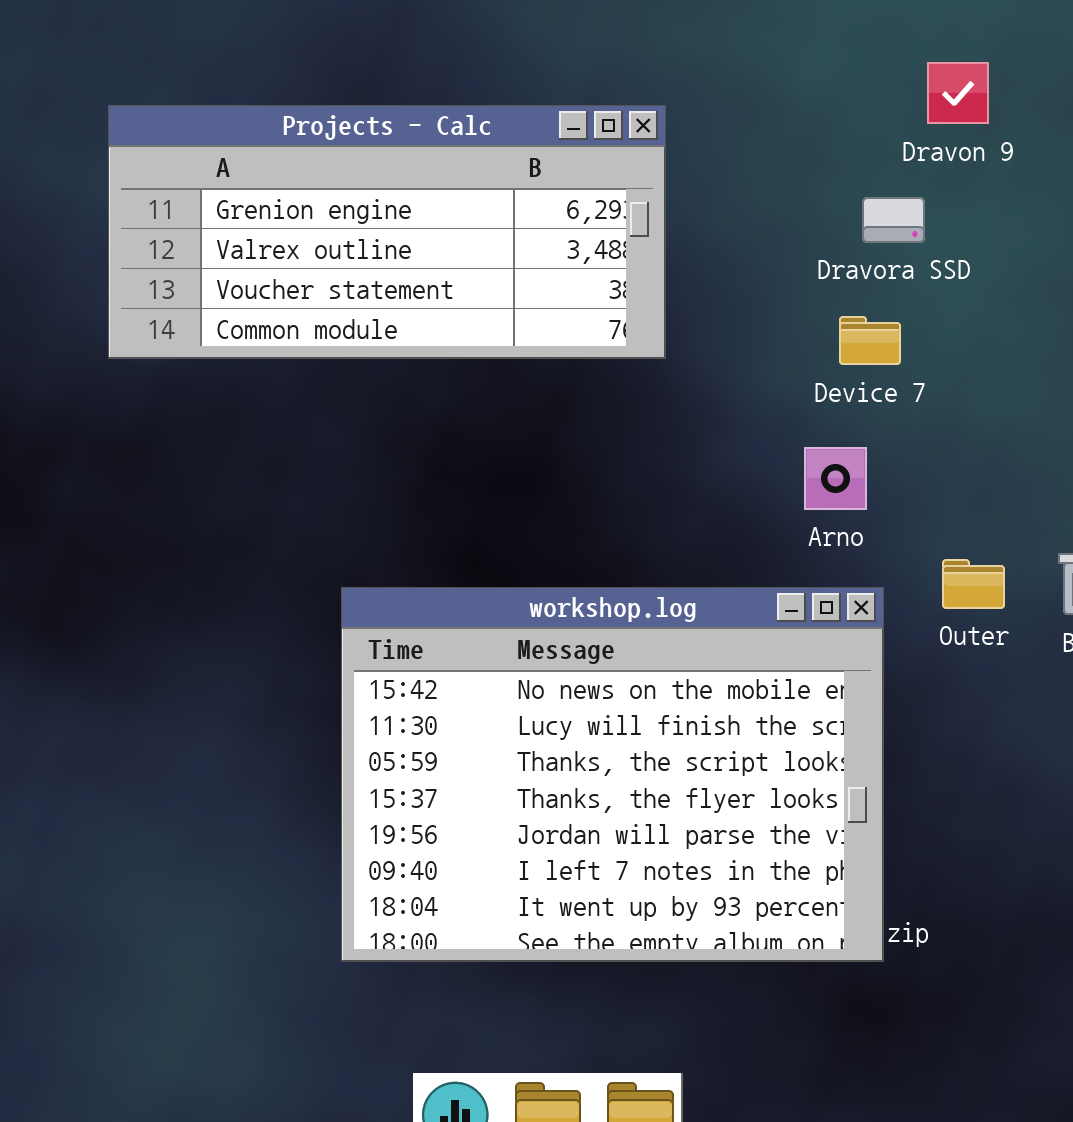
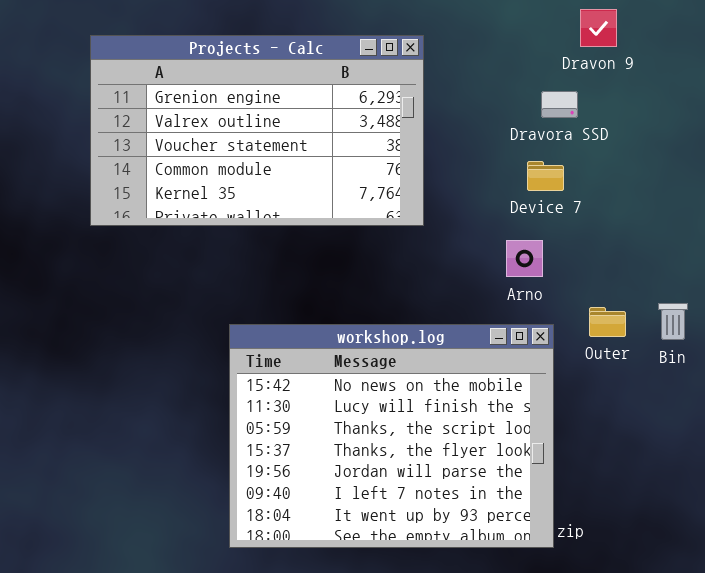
Projects - Calc: [108,105,666,359] -> [90,35,424,226], resized

